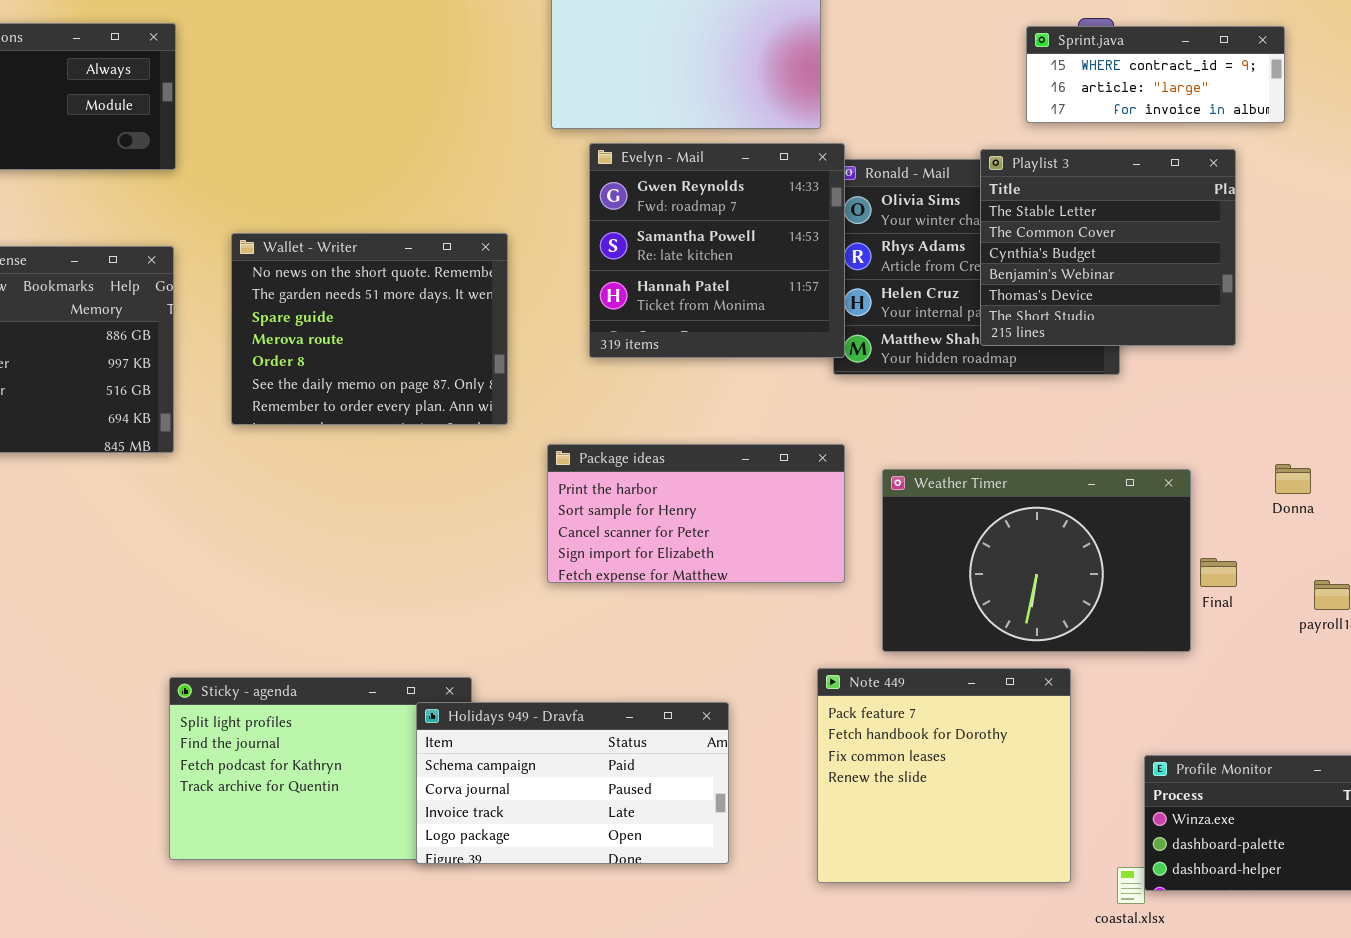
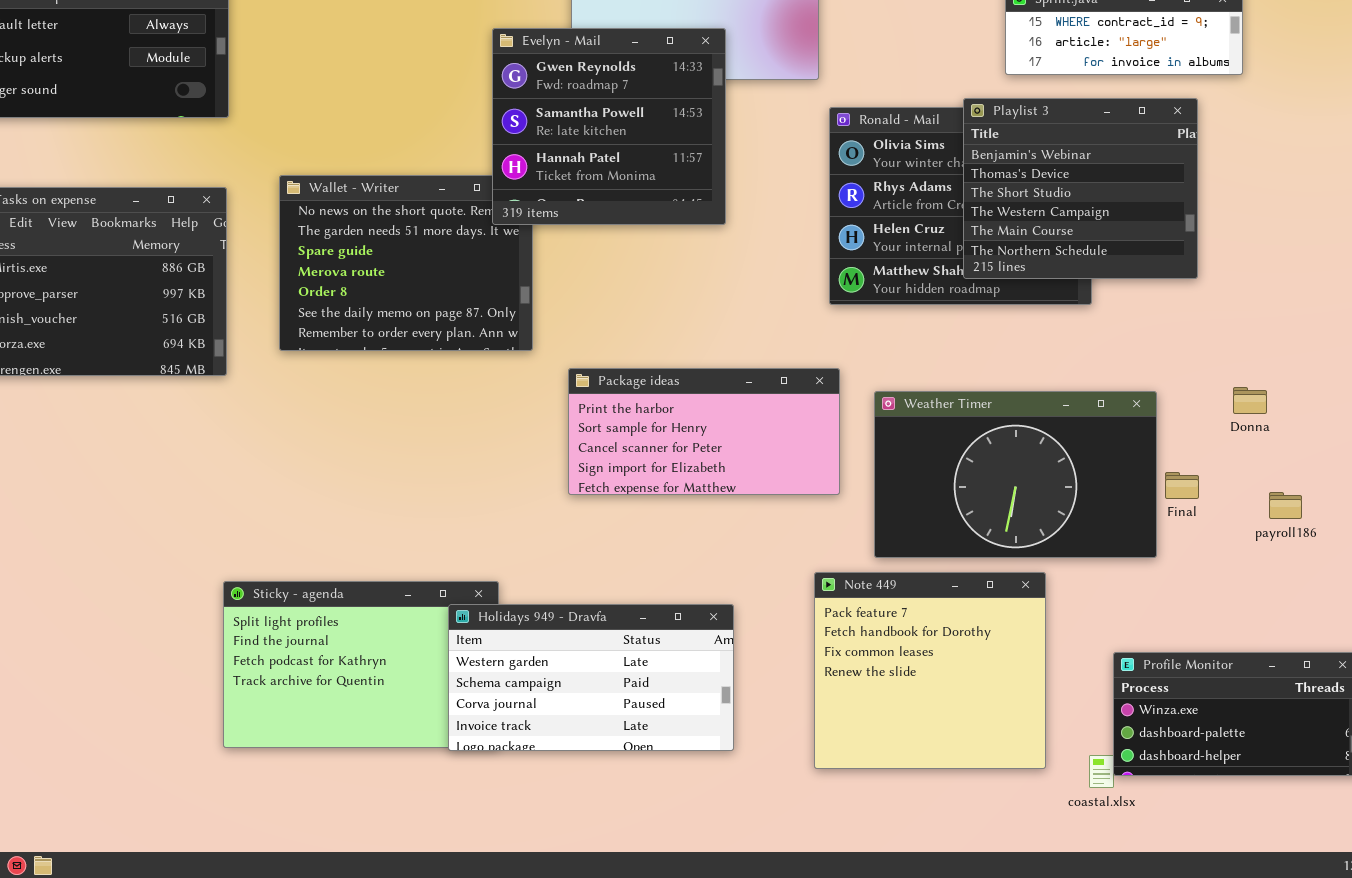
Evelyn - Mail: [589,143,845,358] -> [492,28,726,225], moved
Playlist 3: [980,149,1236,346] -> [963,98,1198,279], scrolled down 3 rows
Holidays 949 - Dravfa: [416,702,729,864] -> [448,604,734,751], scrolled up 1 row

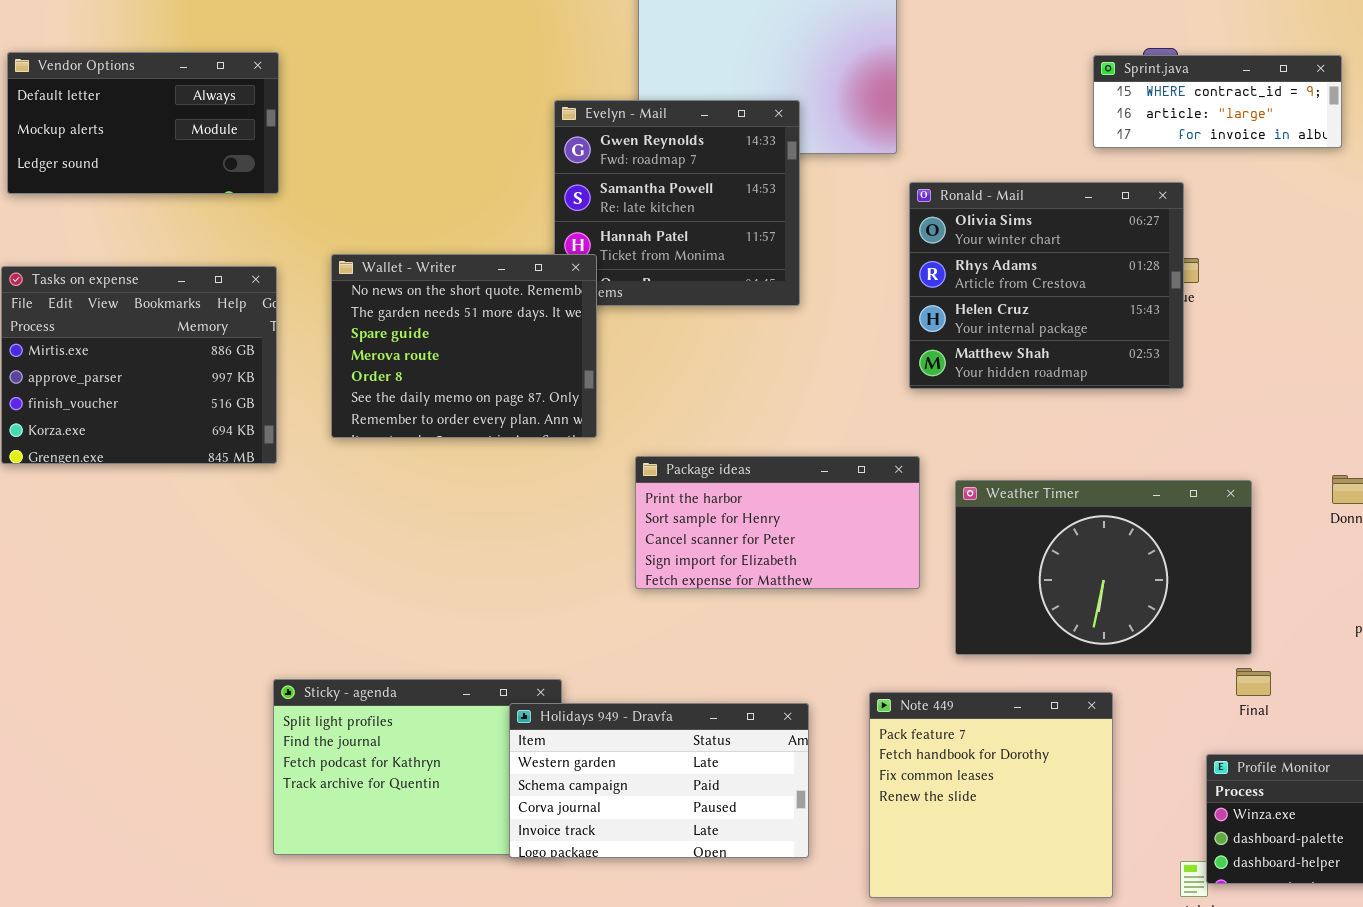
Playlist 3: [963,98,1198,279] -> none, closed
Wallet - Writer: [279,175,533,351] -> [331,254,597,438], raised
Final: [1165,472,1199,499] -> [1236,668,1271,696], moved
Note 449: [814,572,1046,769] -> [869,692,1113,898], moved

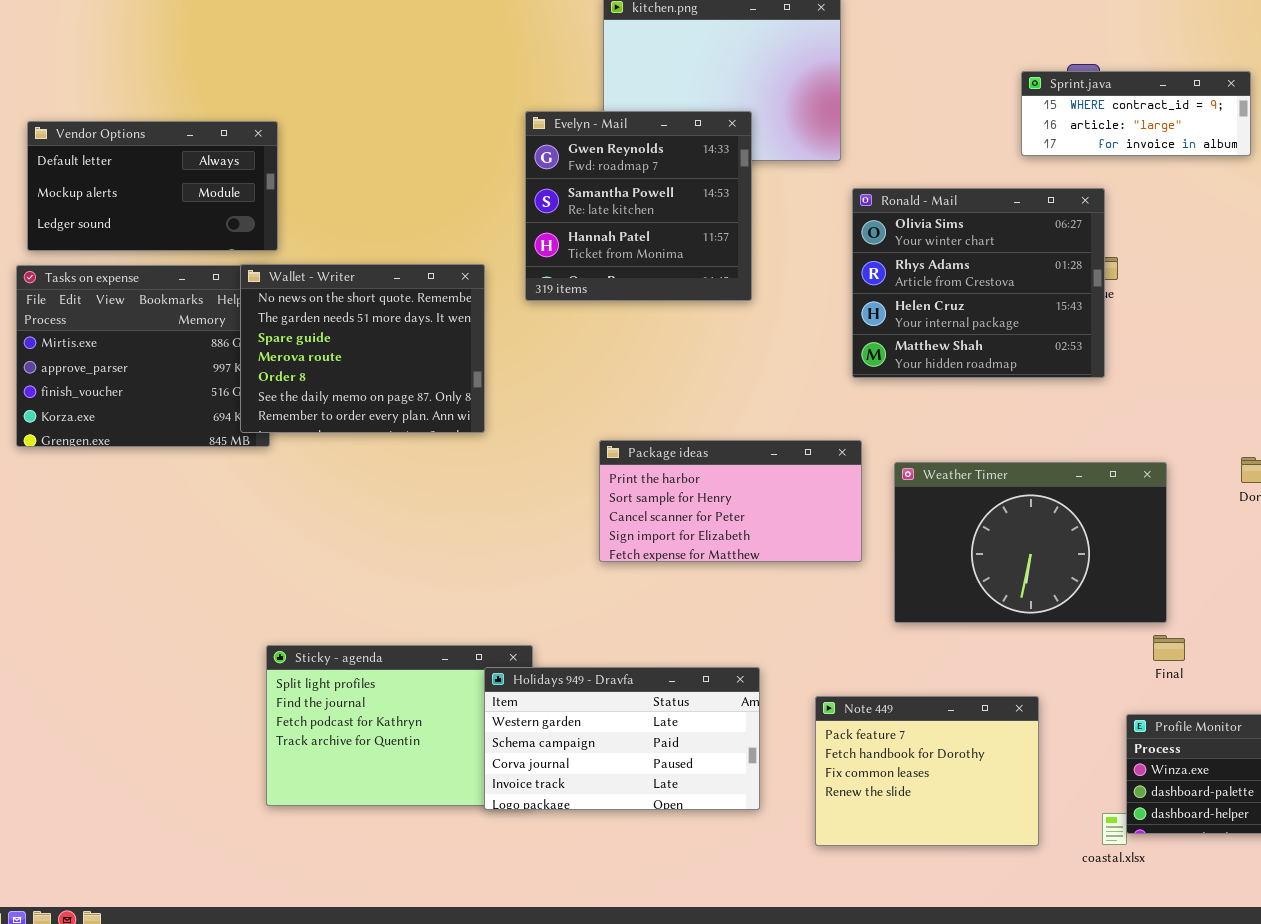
Vendor Options: [7,52,279,194] -> [27,121,278,251], moved
Wallet - Writer: [331,254,597,438] -> [240,264,485,433], moved
Note 449: [869,692,1113,898] -> [815,696,1039,846], resized

